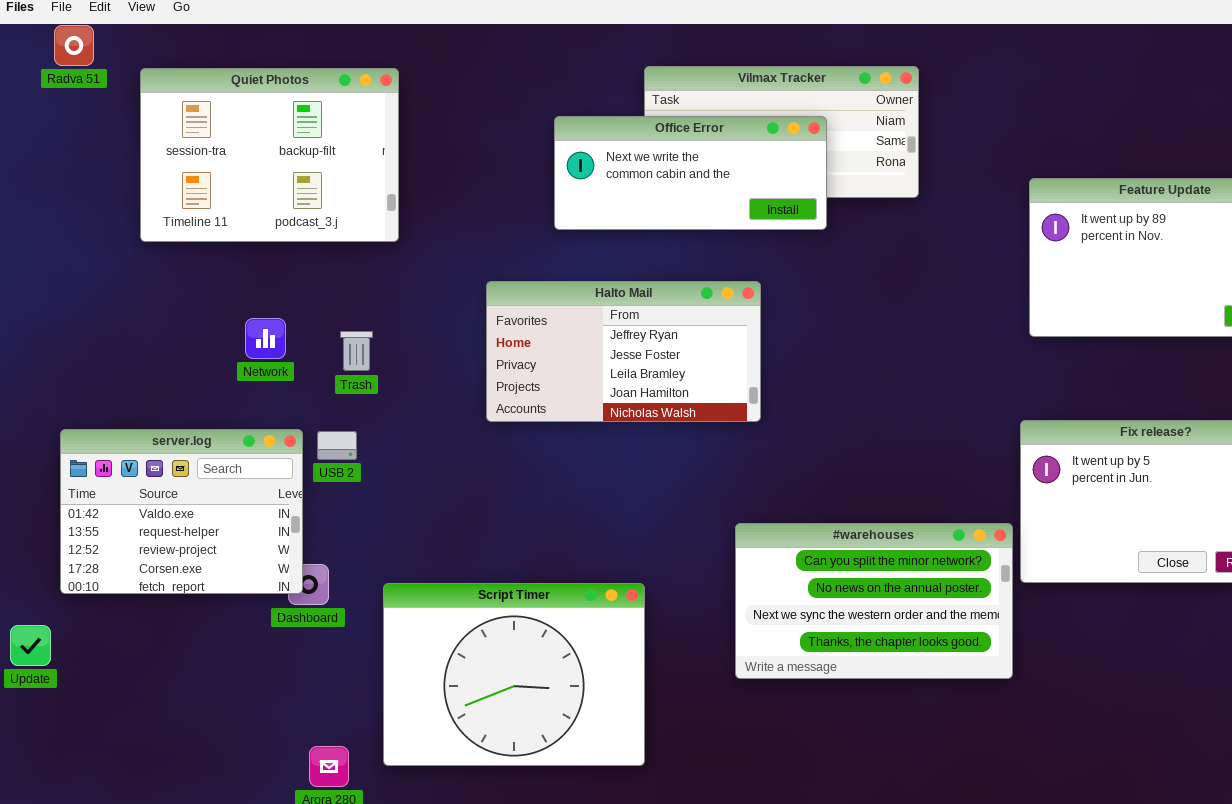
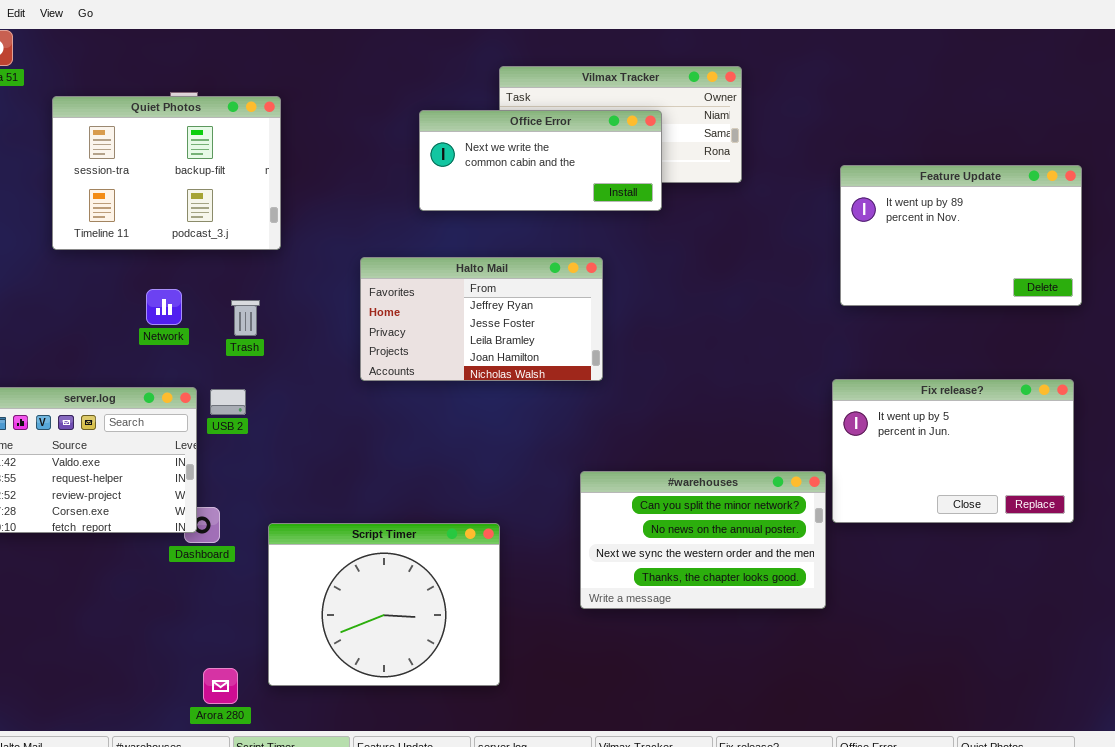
Quiet Photos: [140,68,399,242] -> [52,96,281,250], moved

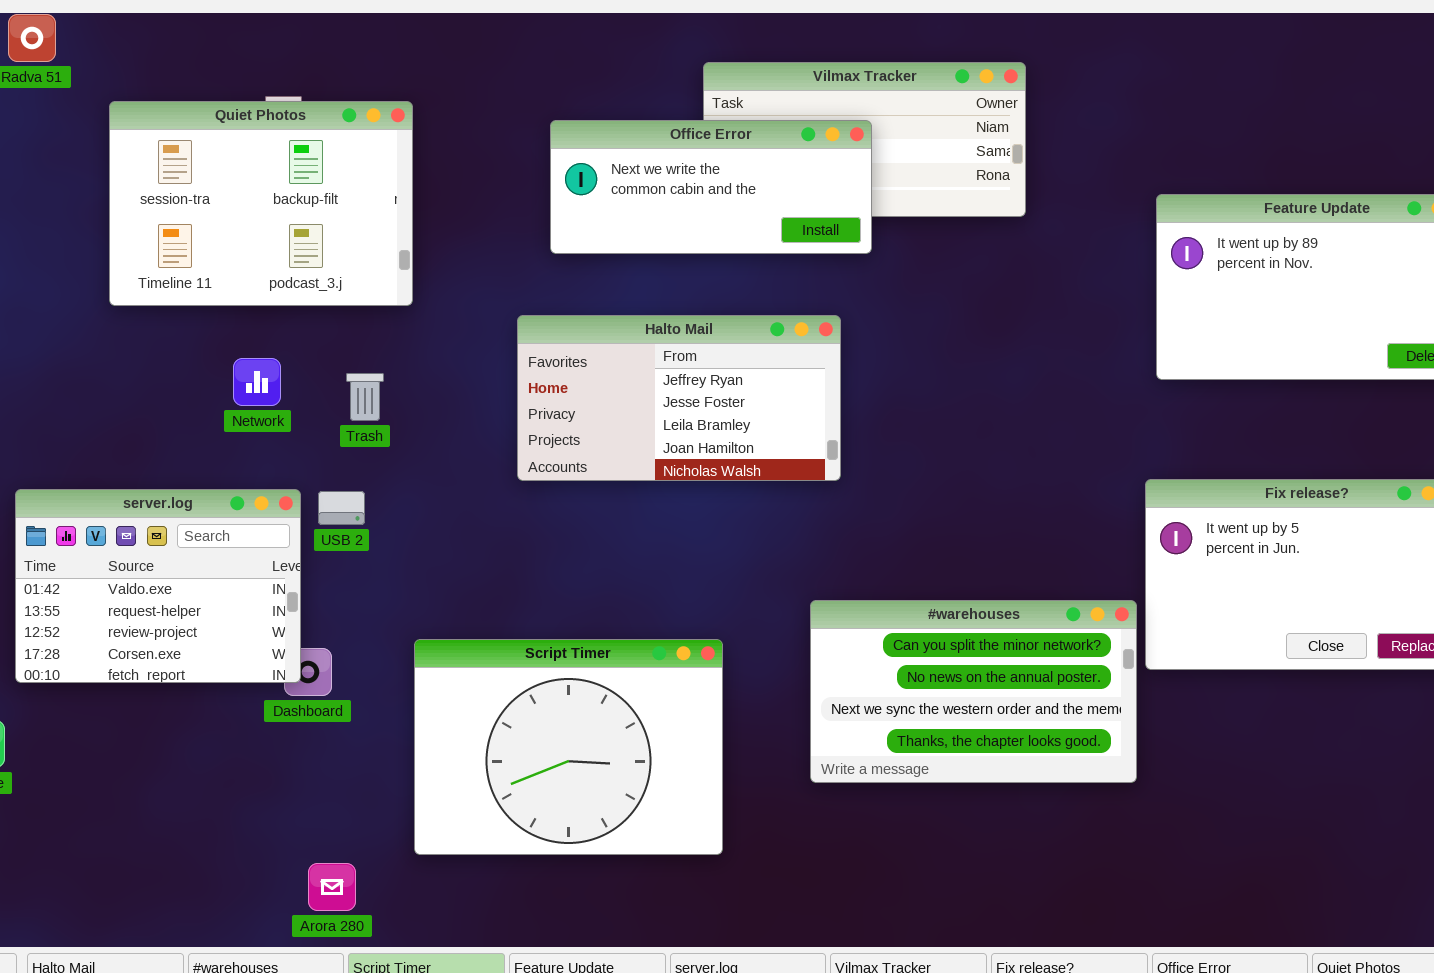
Office Error: [419,110,662,211] -> [550,120,872,254], moved
Script Timer: [268,523,500,686] -> [414,639,723,855], moved

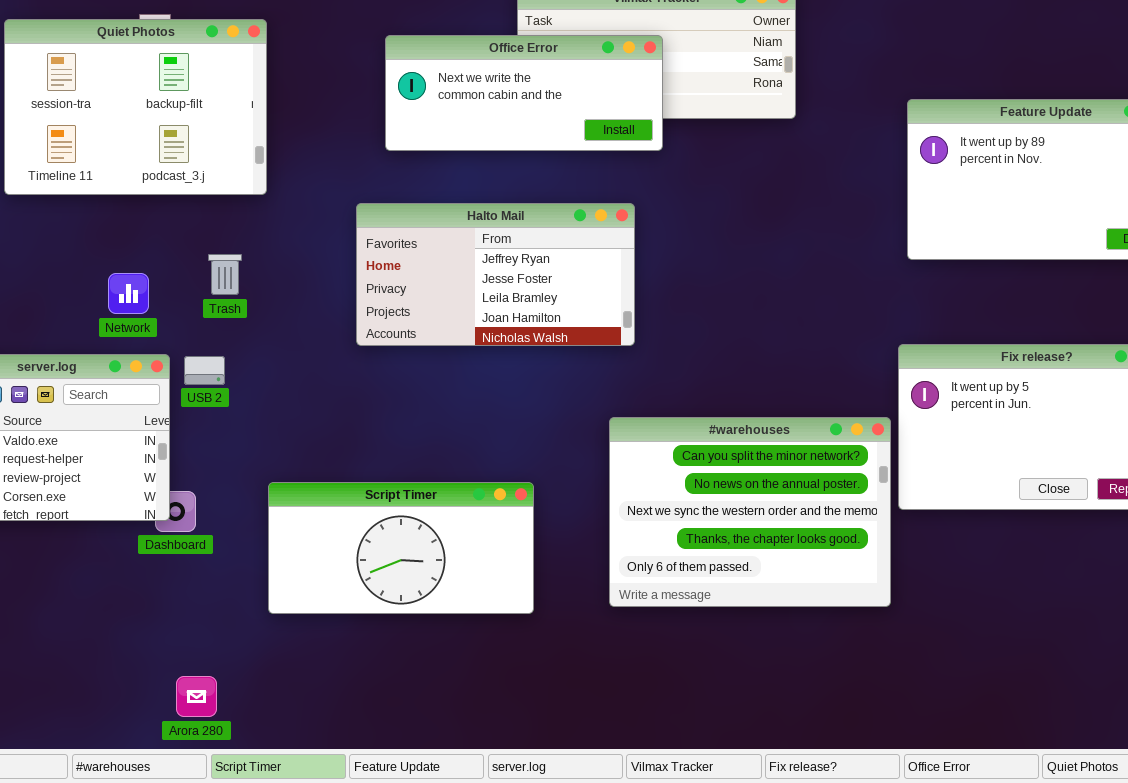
Network: [233,358,281,406] -> [108,273,149,314], moved
#warehouses: [810,600,1137,783] -> [609,417,891,607], resized
Script Timer: [414,639,723,855] -> [268,482,534,614], resized

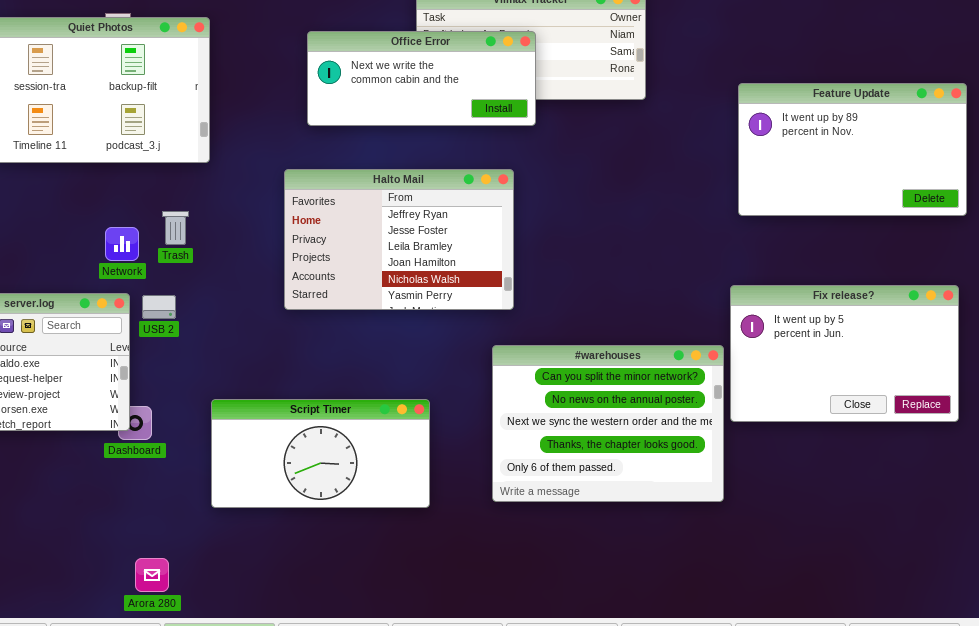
Halto Mail: [356,203,635,346] -> [284,169,514,310], resized
Network: [108,273,149,314] -> [105,227,139,261], moved

